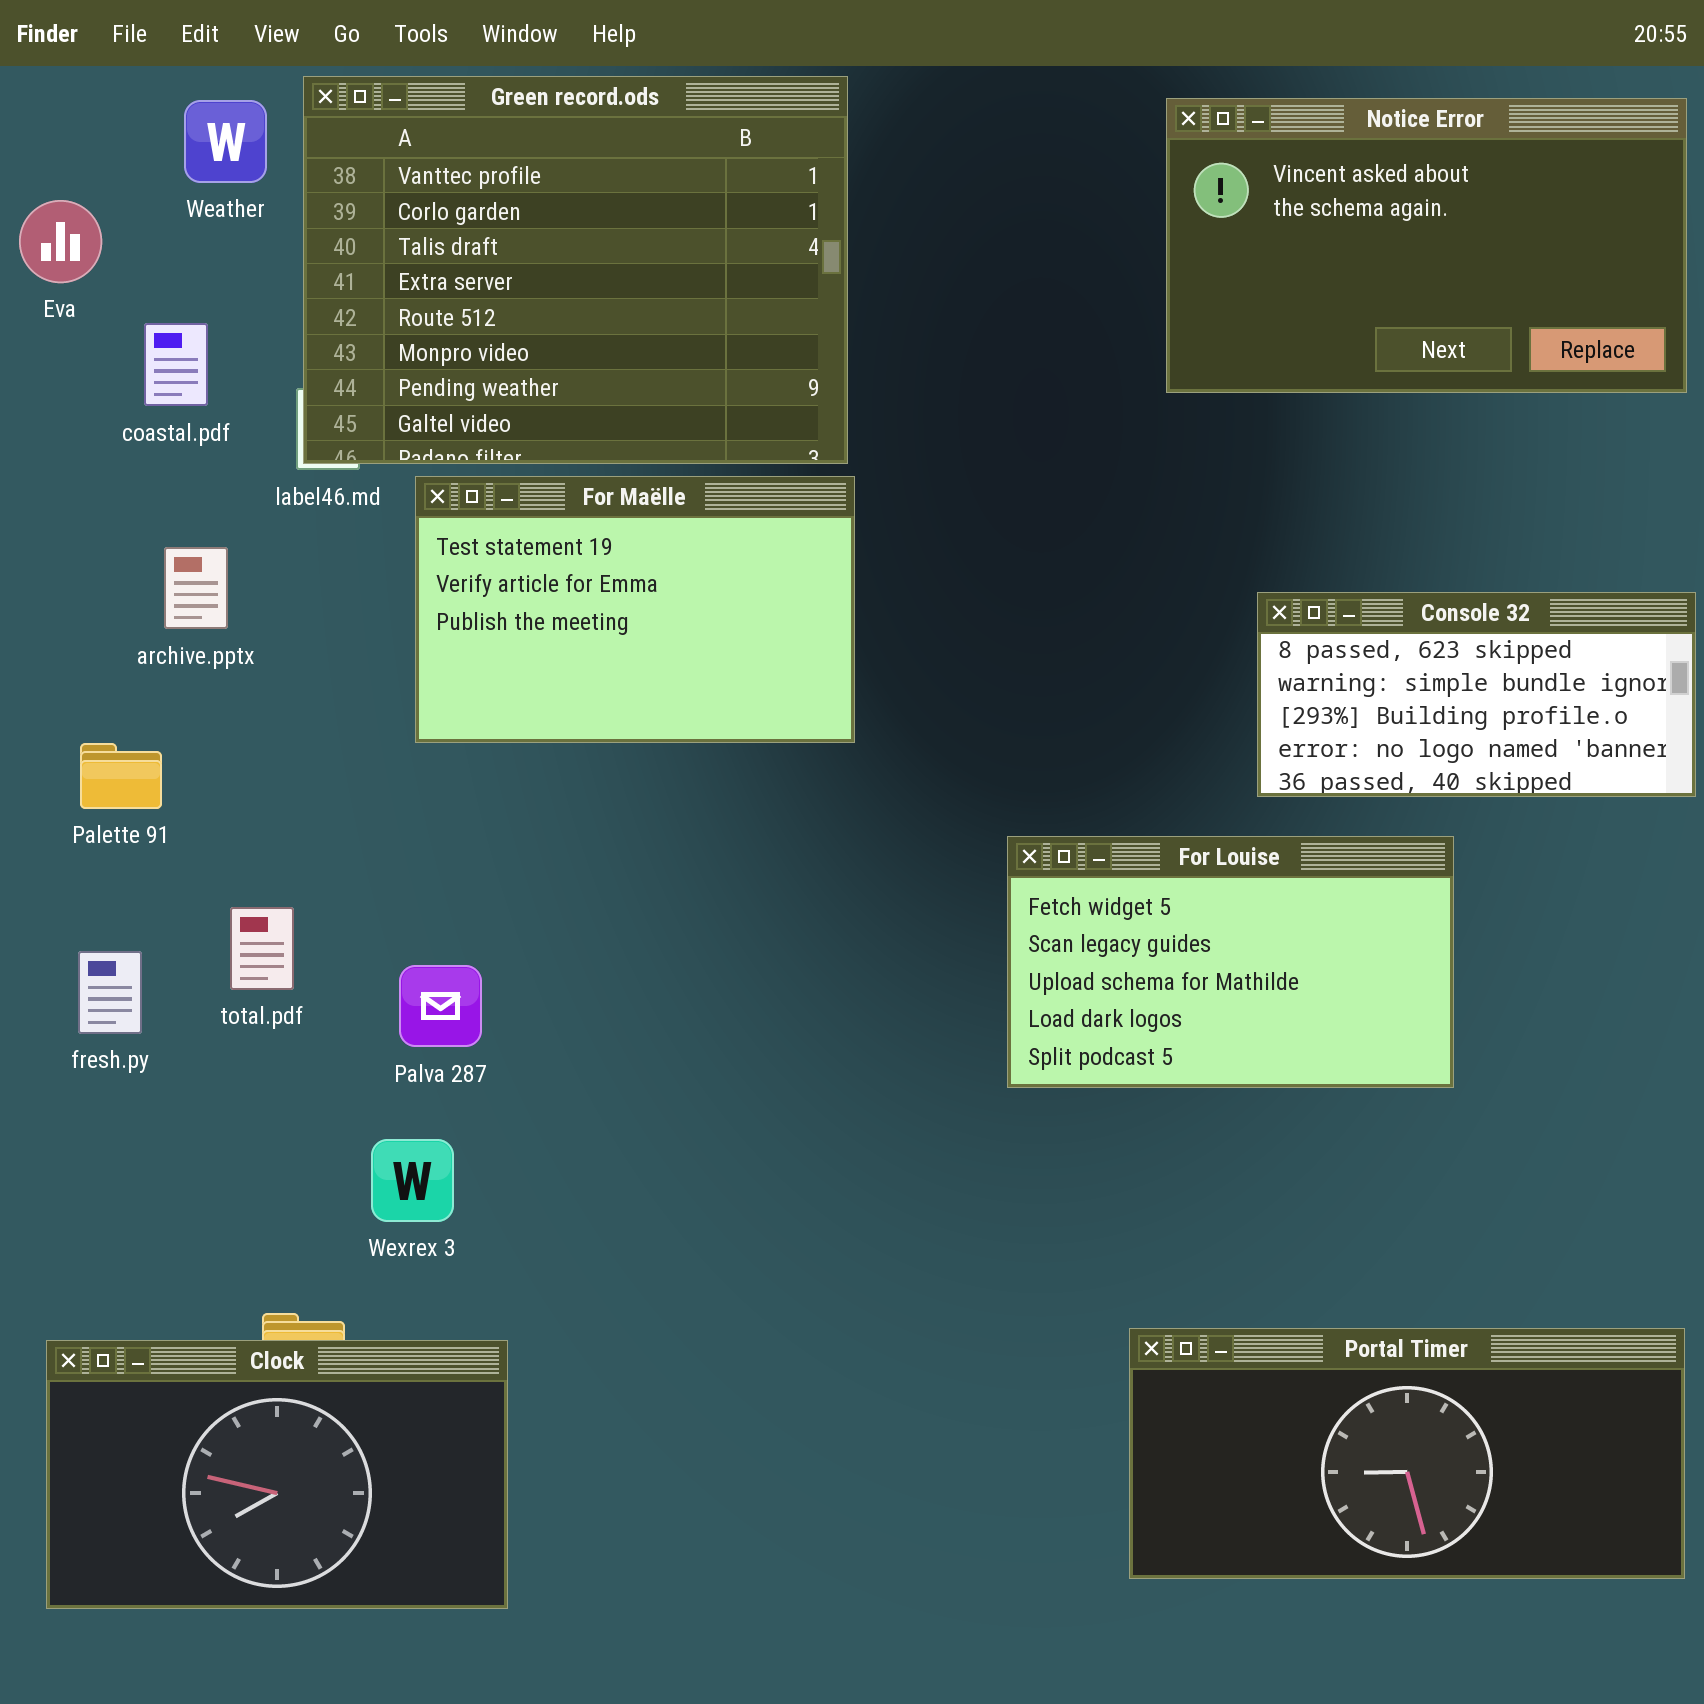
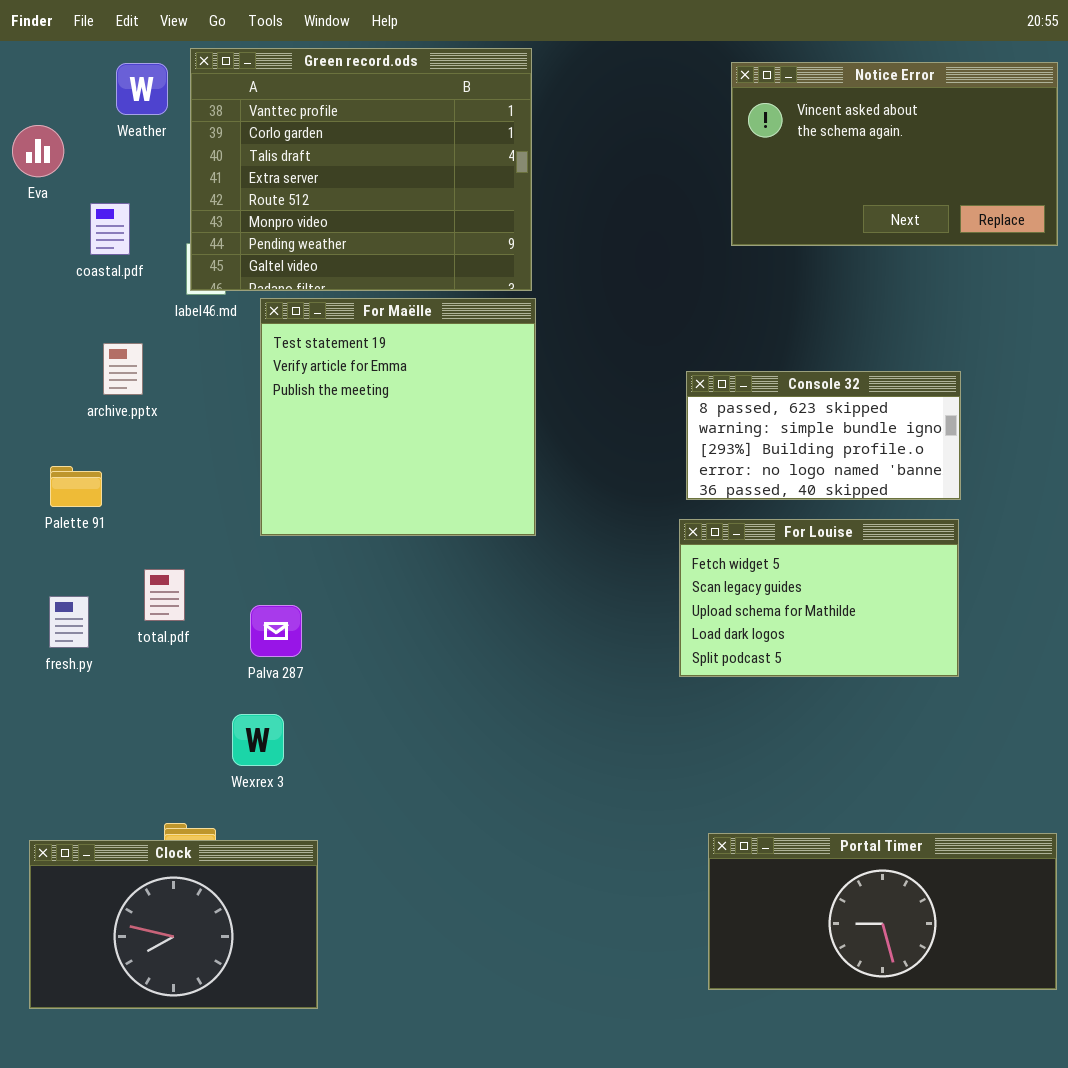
For Maëlle: [415,476,855,743] -> [260,298,536,536], resized
Console 32: [1257,592,1696,797] -> [686,371,961,500], moved
For Louise: [1007,836,1454,1088] -> [679,519,959,677], moved

